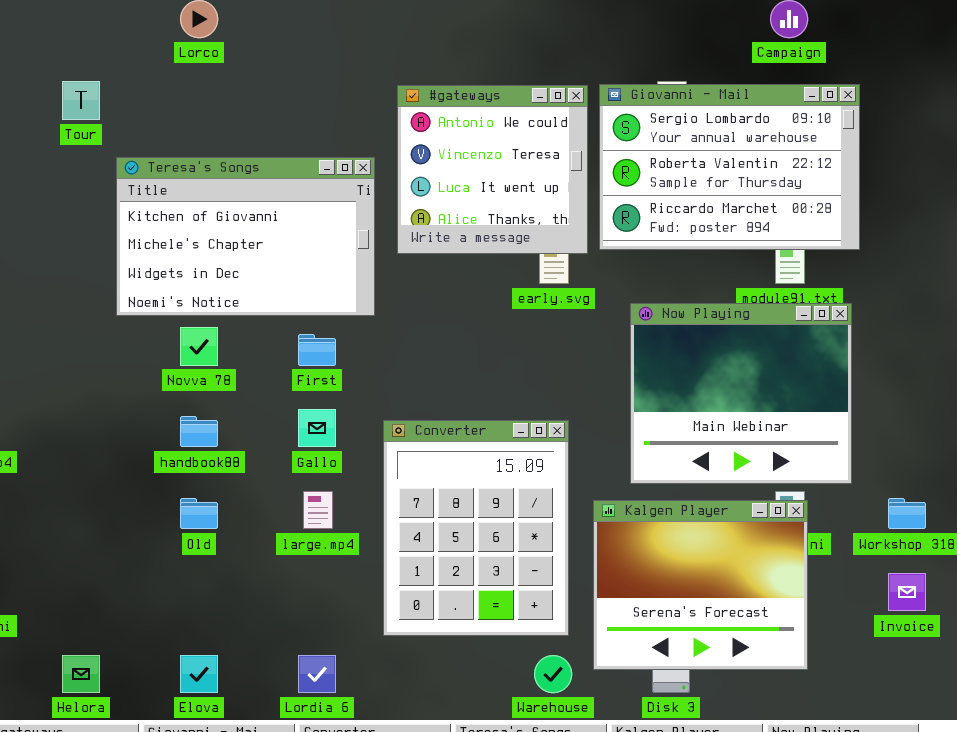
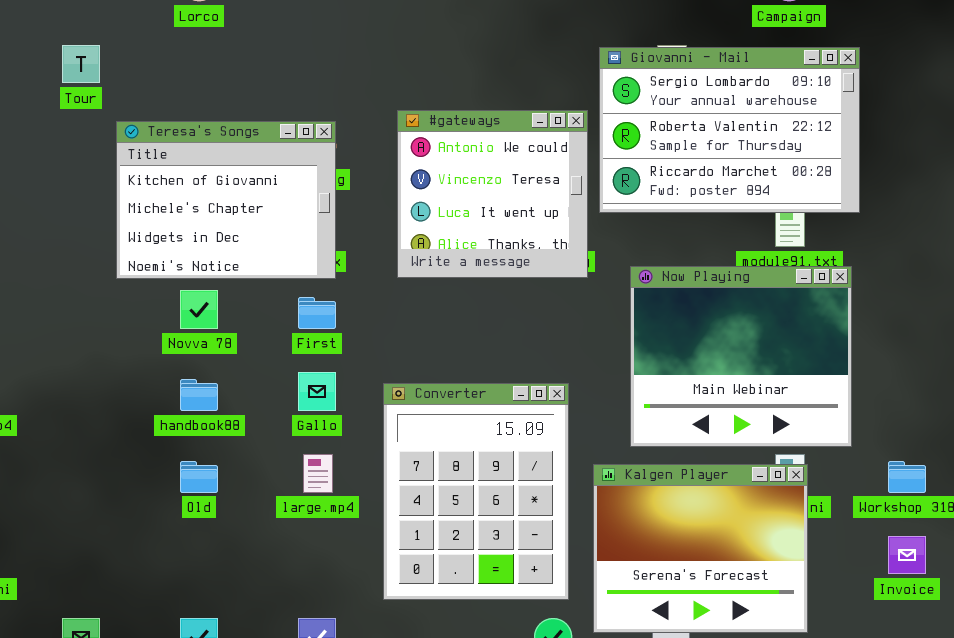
#gateways: [397,85,588,254] -> [397,110,588,278], moved
Teresa's Songs: [116,157,375,316] -> [116,121,336,279], resized

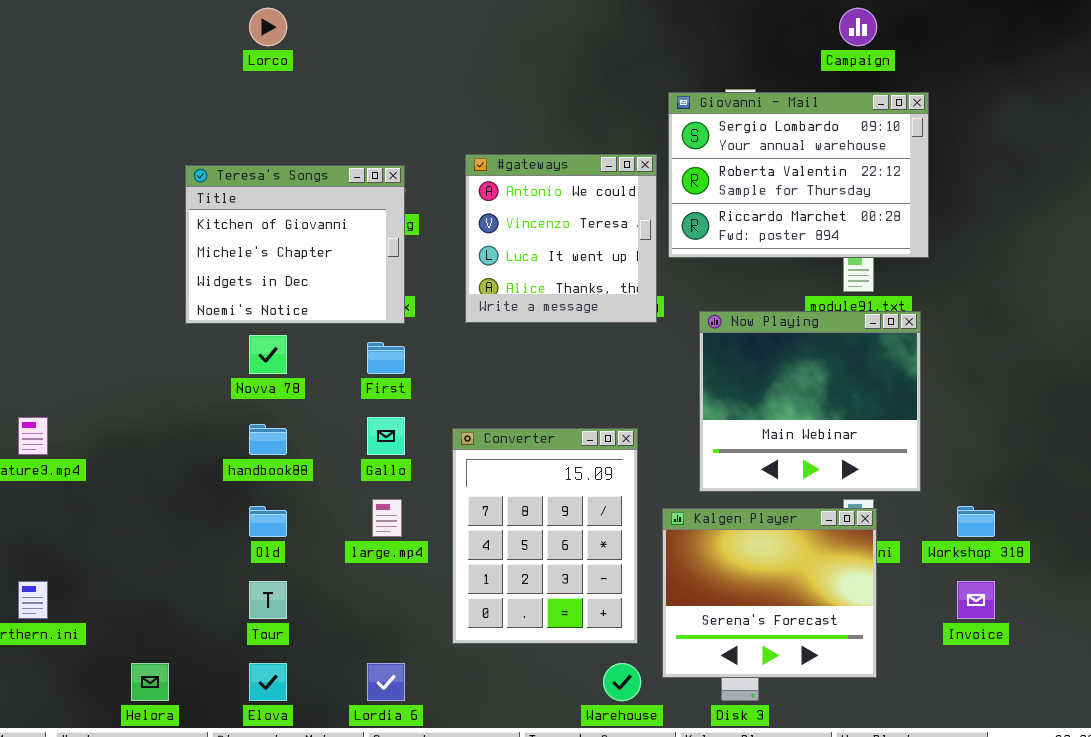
Tour: [62,45,100,83] -> [249,581,287,619], moved

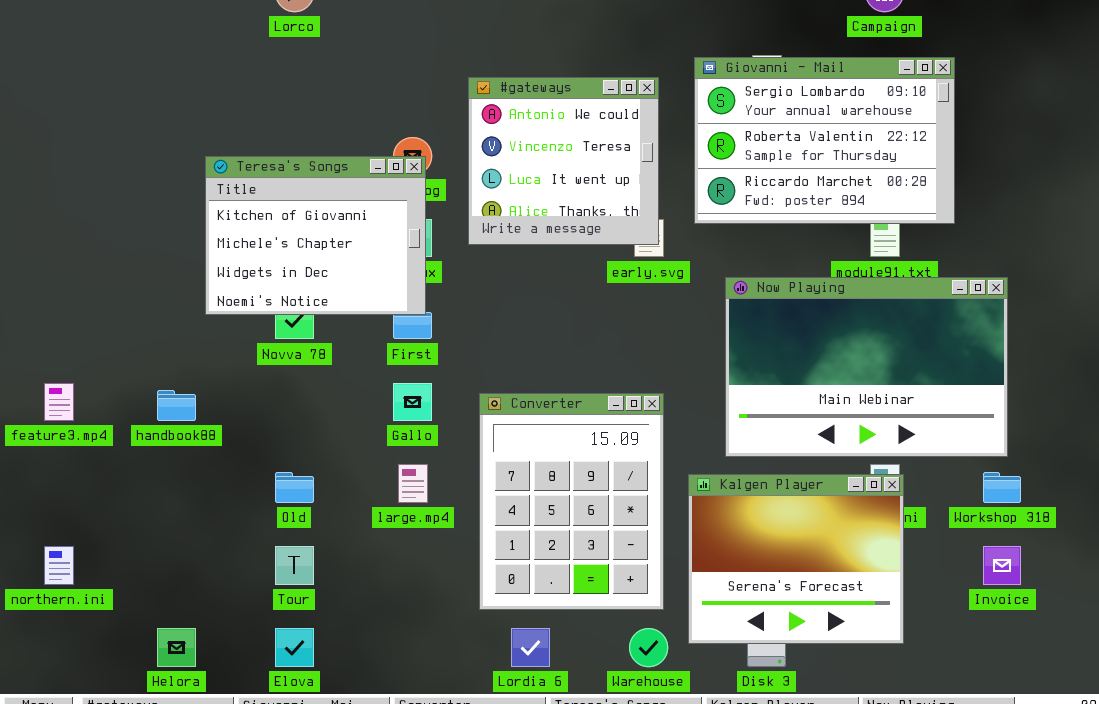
#gateways: [465,154,657,323] -> [468,77,659,245], moved
Teresa's Songs: [185,165,405,324] -> [205,156,426,315], moved
Now Playing: [699,311,921,492] -> [725,277,1008,457], resized
handbook88: [249,424,287,455] -> [157,390,196,421], moved
Lordia 6: [367,663,405,701] -> [511,628,550,667], moved

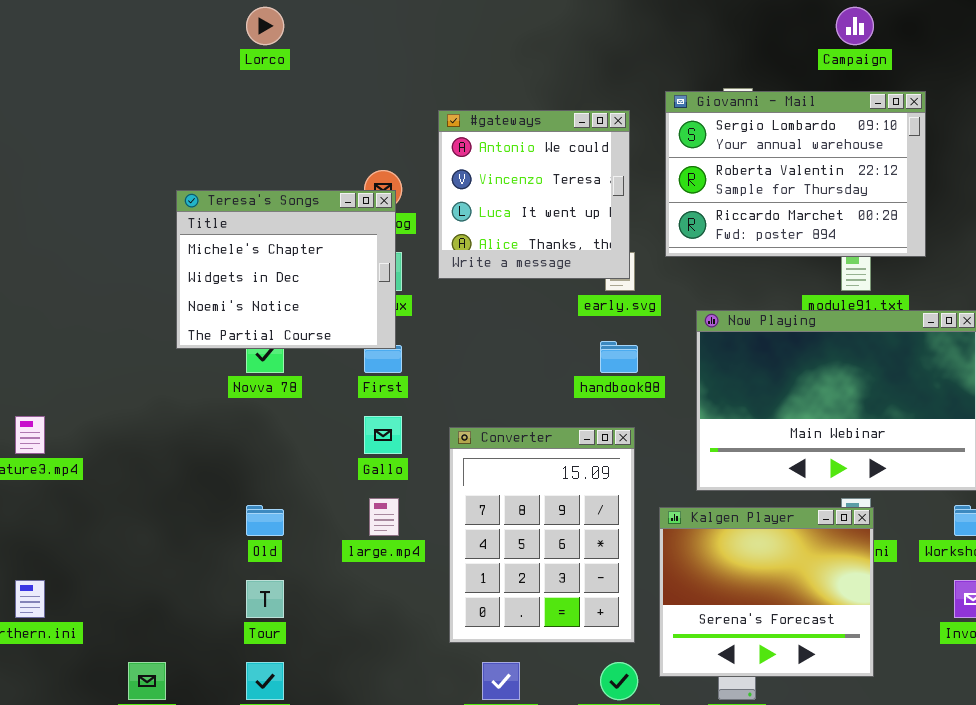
Teresa's Songs: [205,156,426,315] -> [176,190,396,349], scrolled down 1 row
handbook88: [157,390,196,421] -> [600,341,638,373], moved

